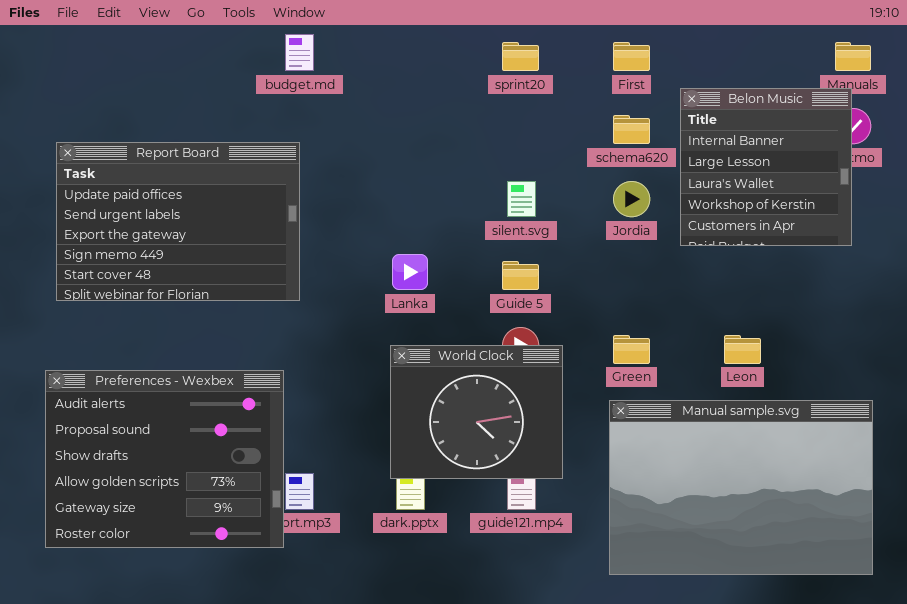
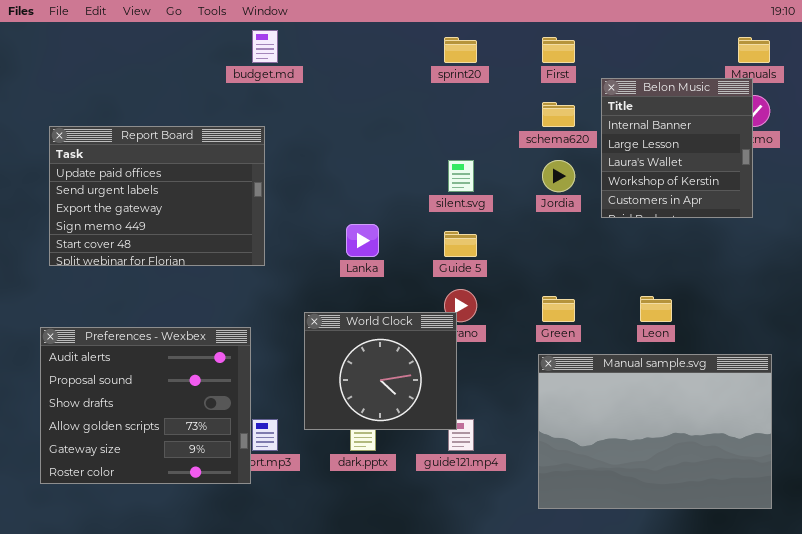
World Clock: [390,345,563,479] -> [304,312,457,430], moved

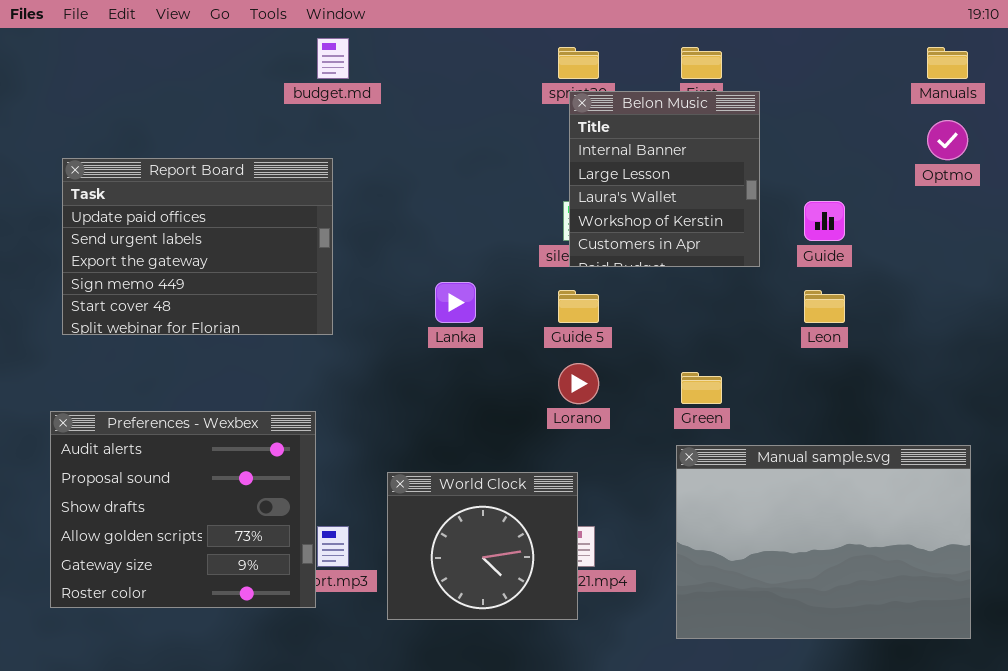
Belon Music: [601,78,753,218] -> [569,91,760,267], moved
Leon: [640,296,672,322] -> [804,290,845,323], moved
World Clock: [304,312,457,430] -> [387,472,578,620], moved

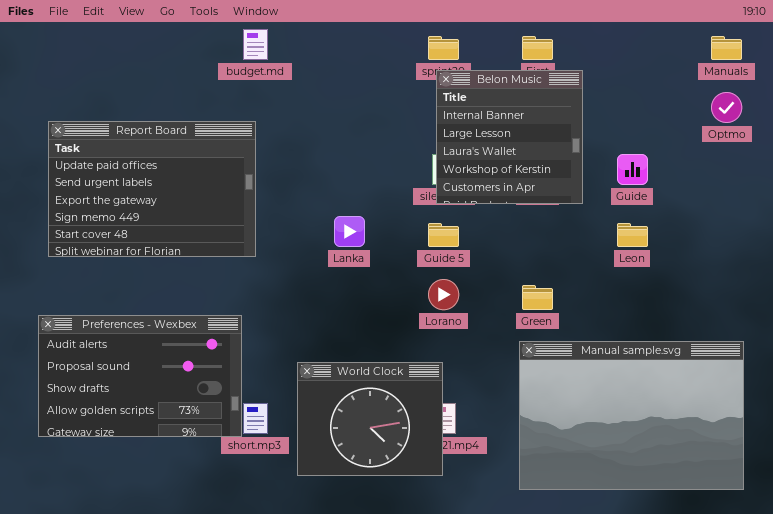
Preferences - Wexbex: [50,411,316,608] -> [38,315,242,437], resized

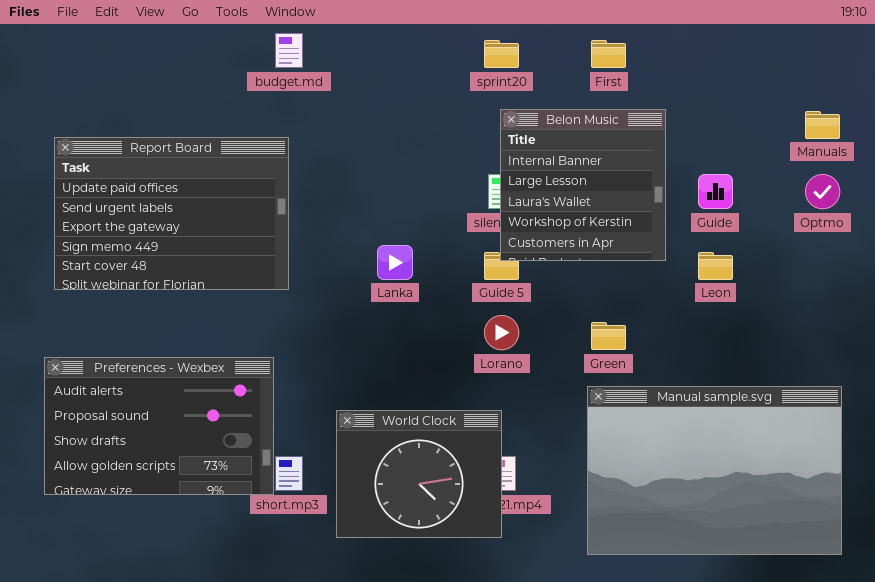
Manuals: [711,36,742,60] -> [805,111,840,139], moved
Belon Music: [436,70,583,204] -> [500,109,666,261], moved
Optmo: [711,92,742,123] -> [805,174,840,209], moved

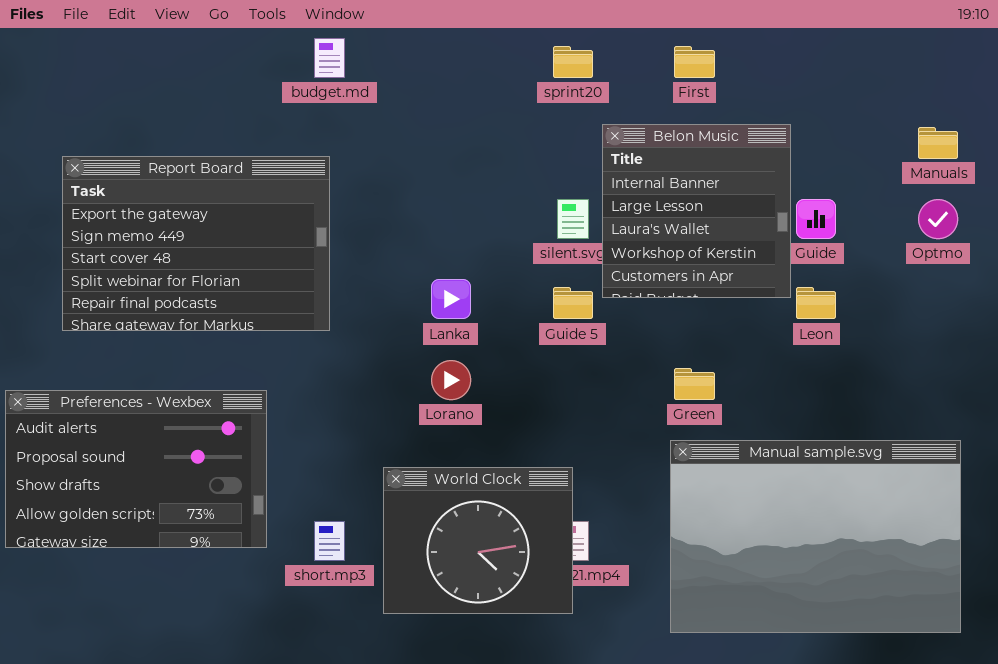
Belon Music: [500,109,666,261] -> [602,124,791,298], moved
Report Board: [54,137,289,290] -> [62,156,330,331], scrolled down 2 rows
Lorano: [484,315,519,350] -> [431,360,471,400], moved
Preferences - Wexbex: [44,357,274,495] -> [5,390,267,548], moved

